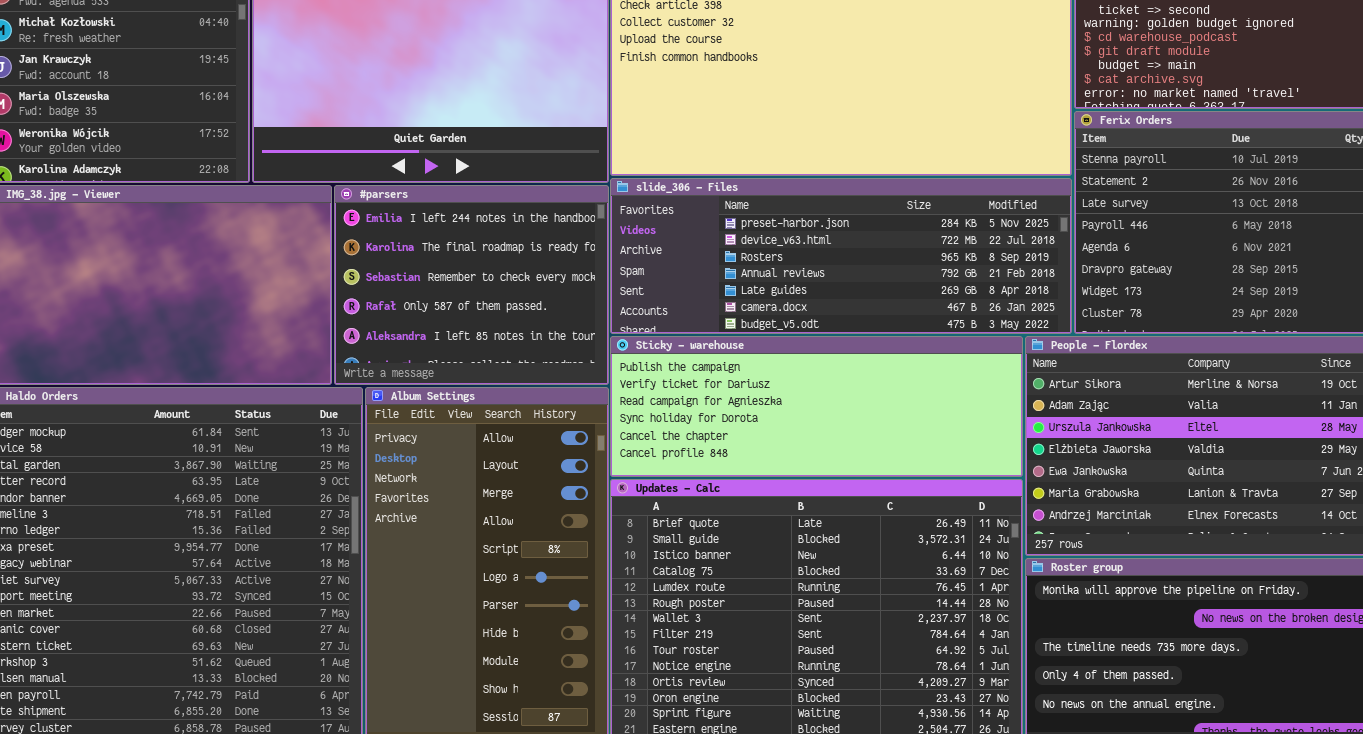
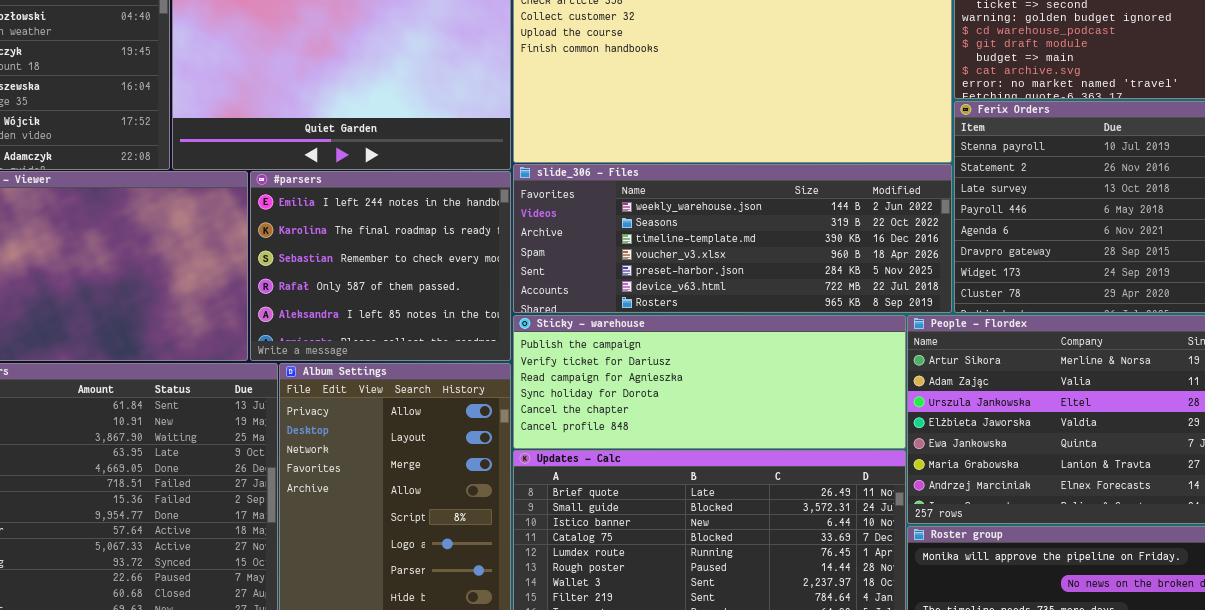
slide_306 - Files: [610,178,1072,334] -> [513,164,952,313], scrolled up 4 rows

